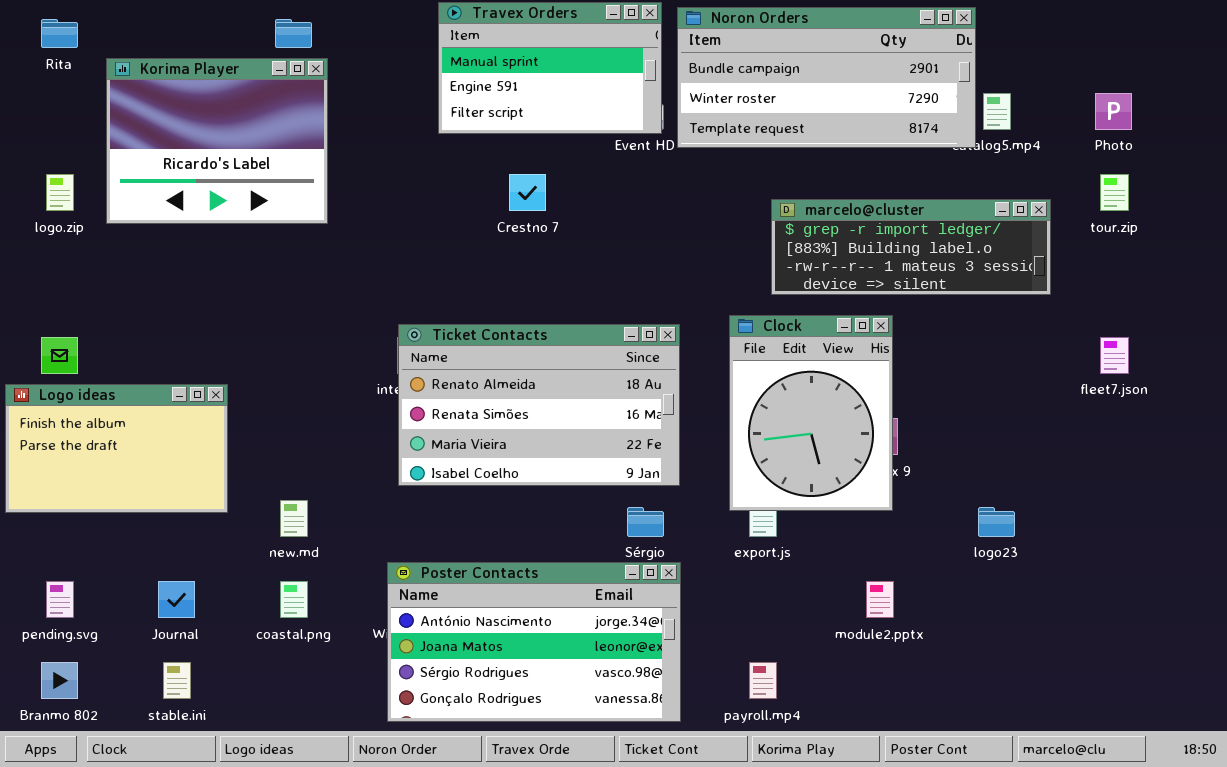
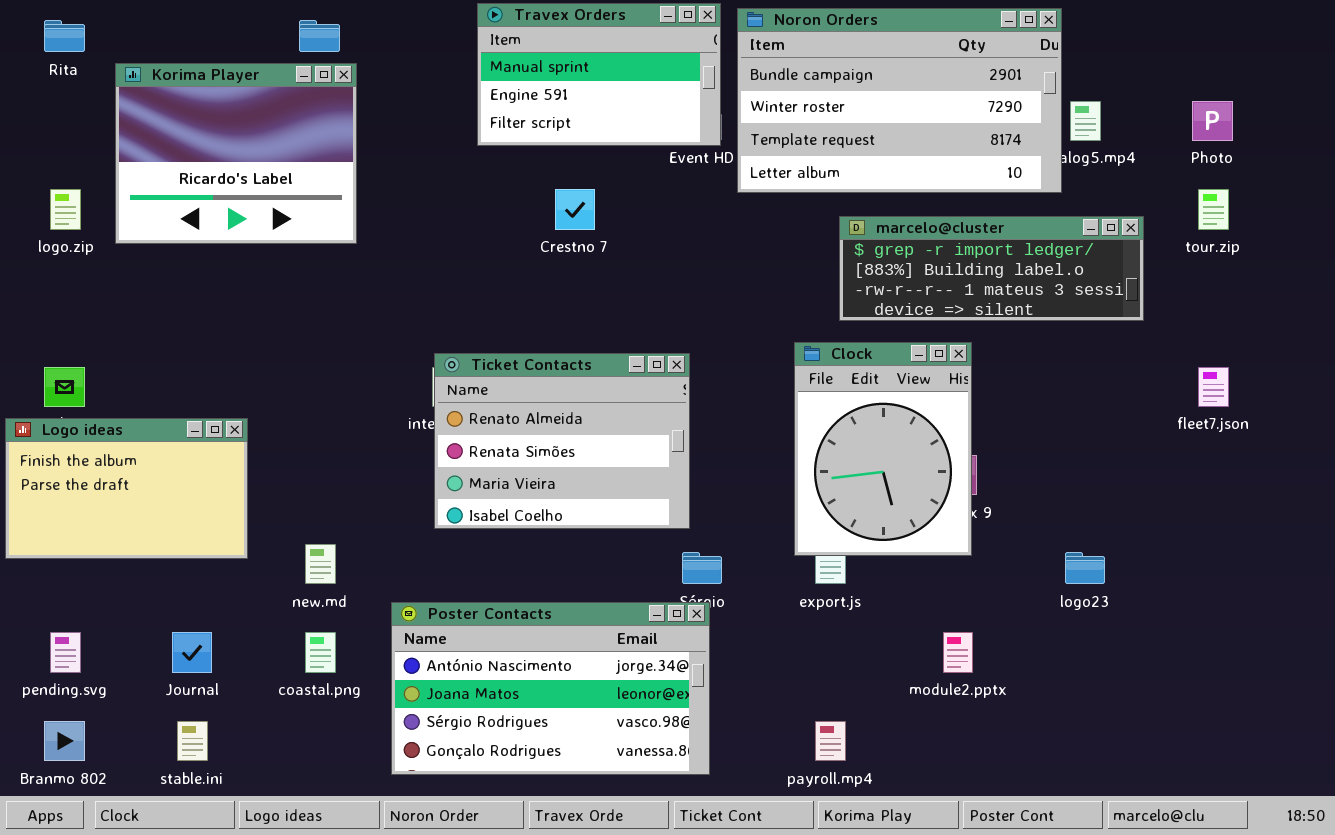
Noron Orders: [677,7,976,148] -> [737,8,1062,193], resized
Ticket Contacts: [398,324,680,486] -> [434,353,690,529], resized
Poster Contacts: [387,562,681,722] -> [391,602,710,775], moved

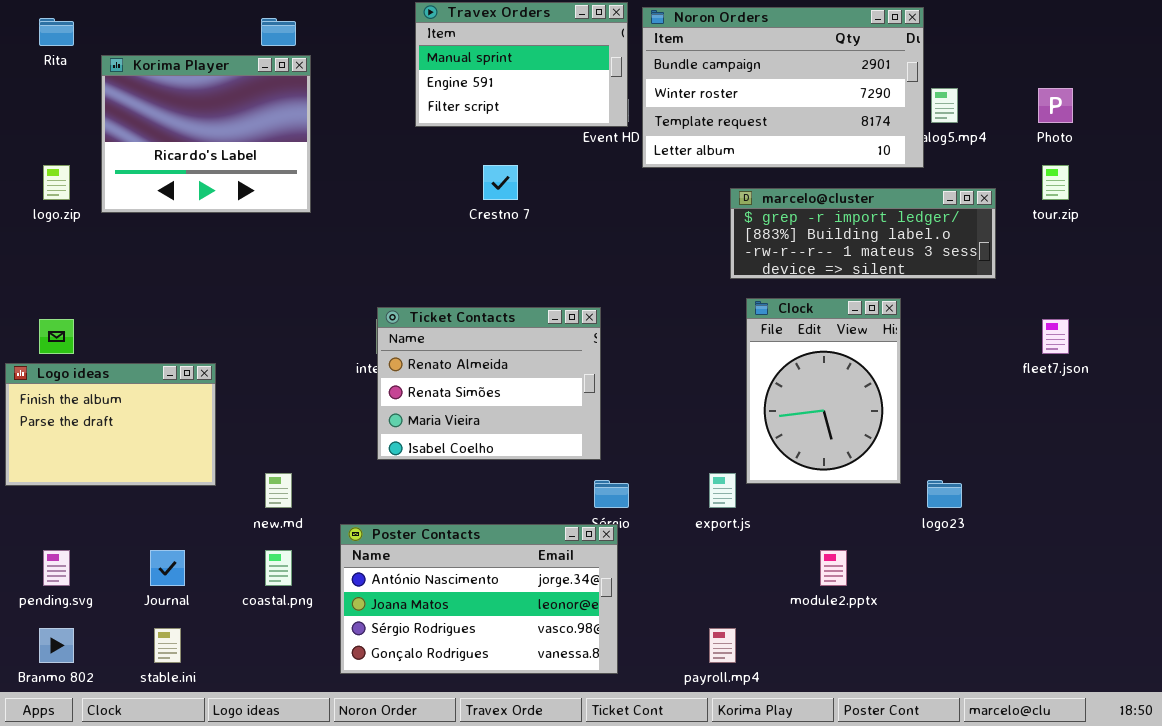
Clock: [794,342,972,556] -> [746,298,901,484], moved

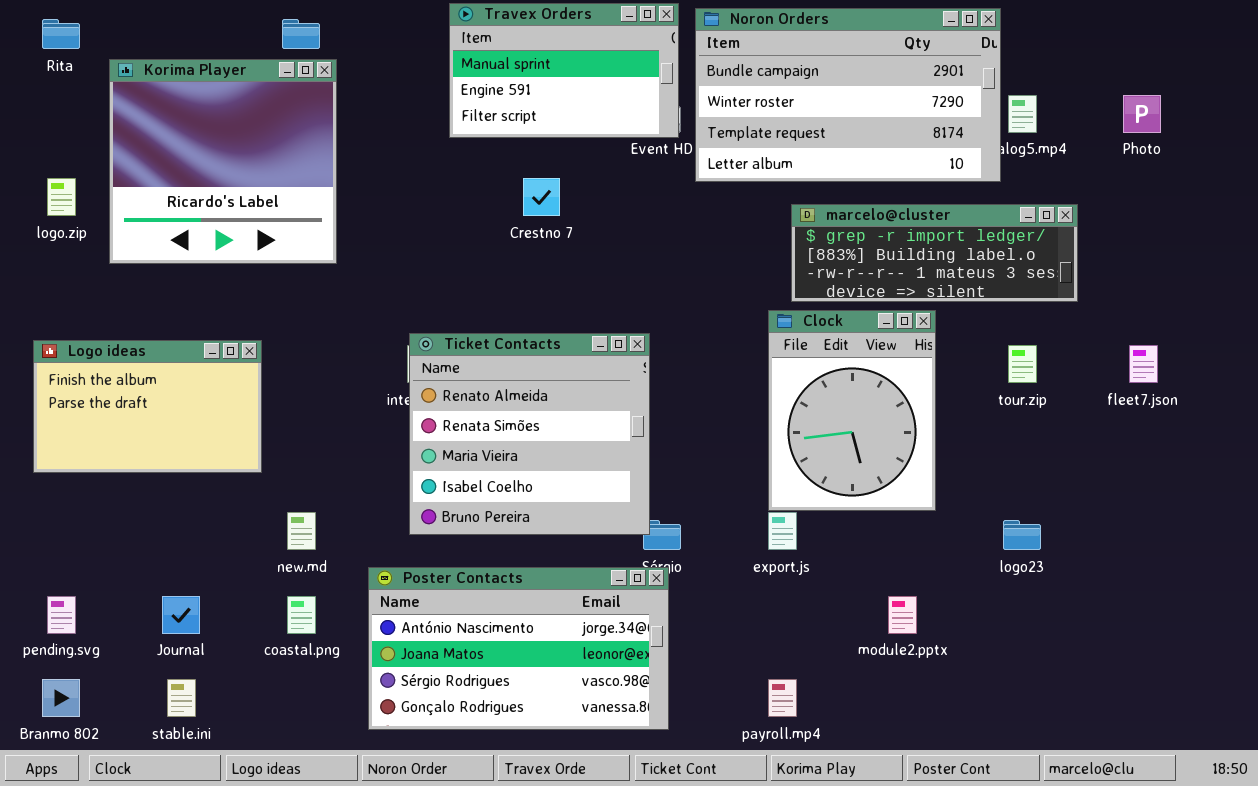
Korima Player: [101,55,311,213] -> [109,59,337,264], resized
tour.zip: [1042,165,1069,200] -> [1008,345,1037,383], moved
Clock: [746,298,901,484] -> [768,310,936,511], moved
Ticket Contacts: [377,307,601,460] -> [409,333,650,535], resized
Logo ideas: [5,363,216,486] -> [33,340,262,473], moved

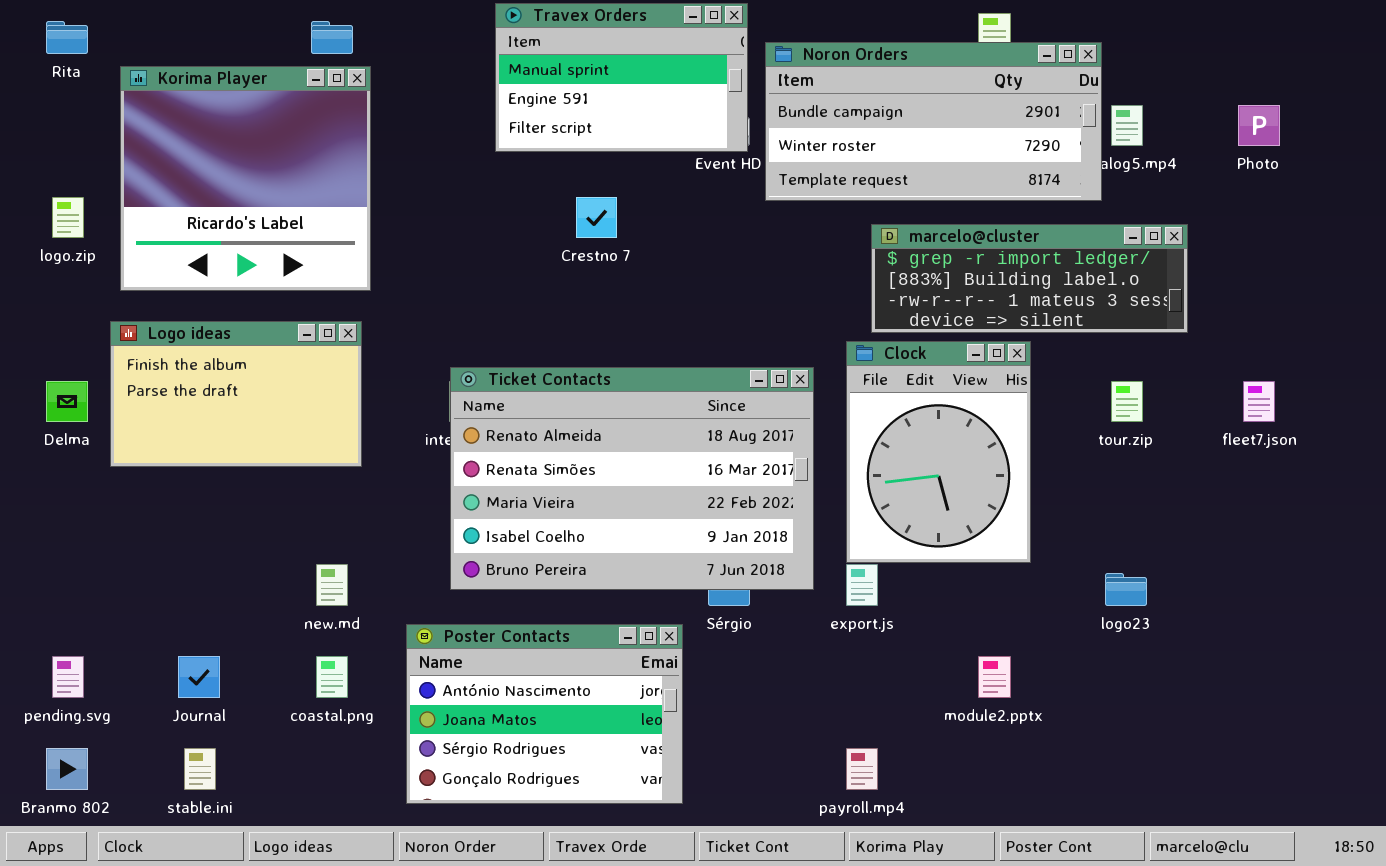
Noron Orders: [695,8,1001,182] -> [765,42,1102,201], resized
Ticket Contacts: [409,333,650,535] -> [450,367,814,590], resized
Logo ideas: [33,340,262,473] -> [110,321,362,467], moved
Poster Contacts: [368,567,669,730] -> [406,624,683,804], resized

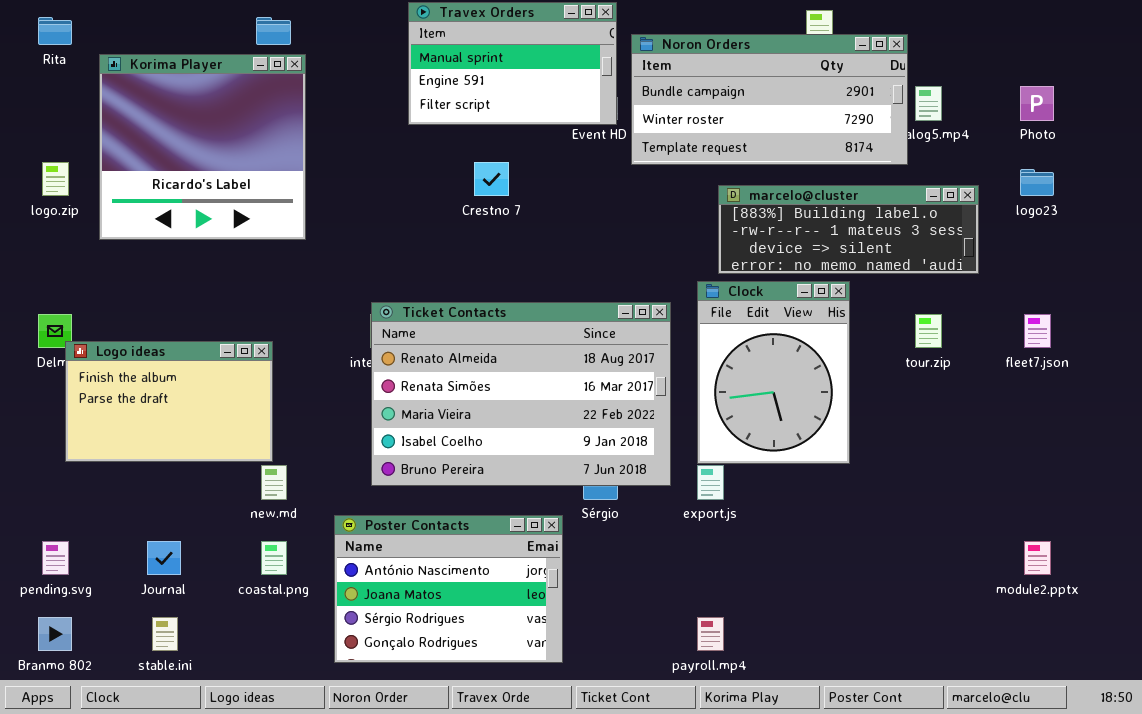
marcelo@cluster: [871,224,1188,333] -> [718,185,979,274], scrolled down 1 row
Logo ideas: [110,321,362,467] -> [65,341,273,462], moved
logo23: [1105,573,1147,606] -> [1020,169,1054,196], moved
module2.pptx: [978,656,1011,698] -> [1024,541,1051,575], moved

